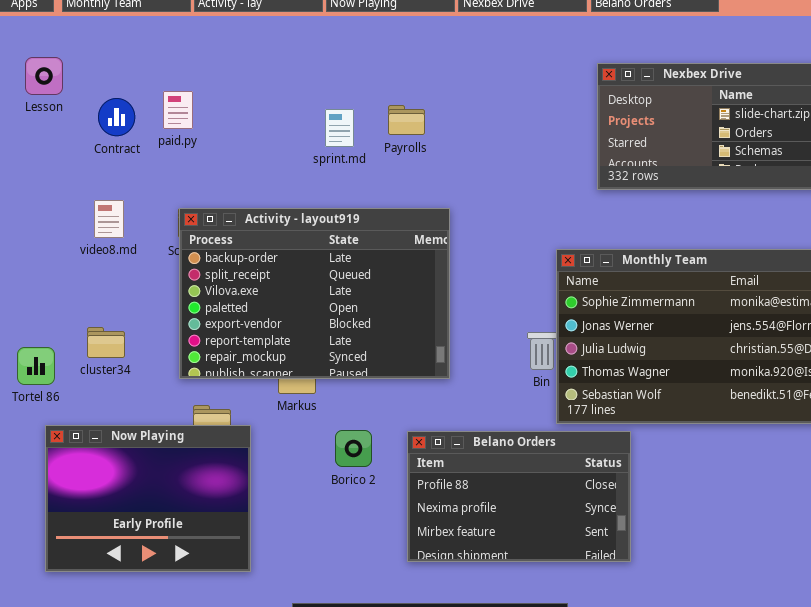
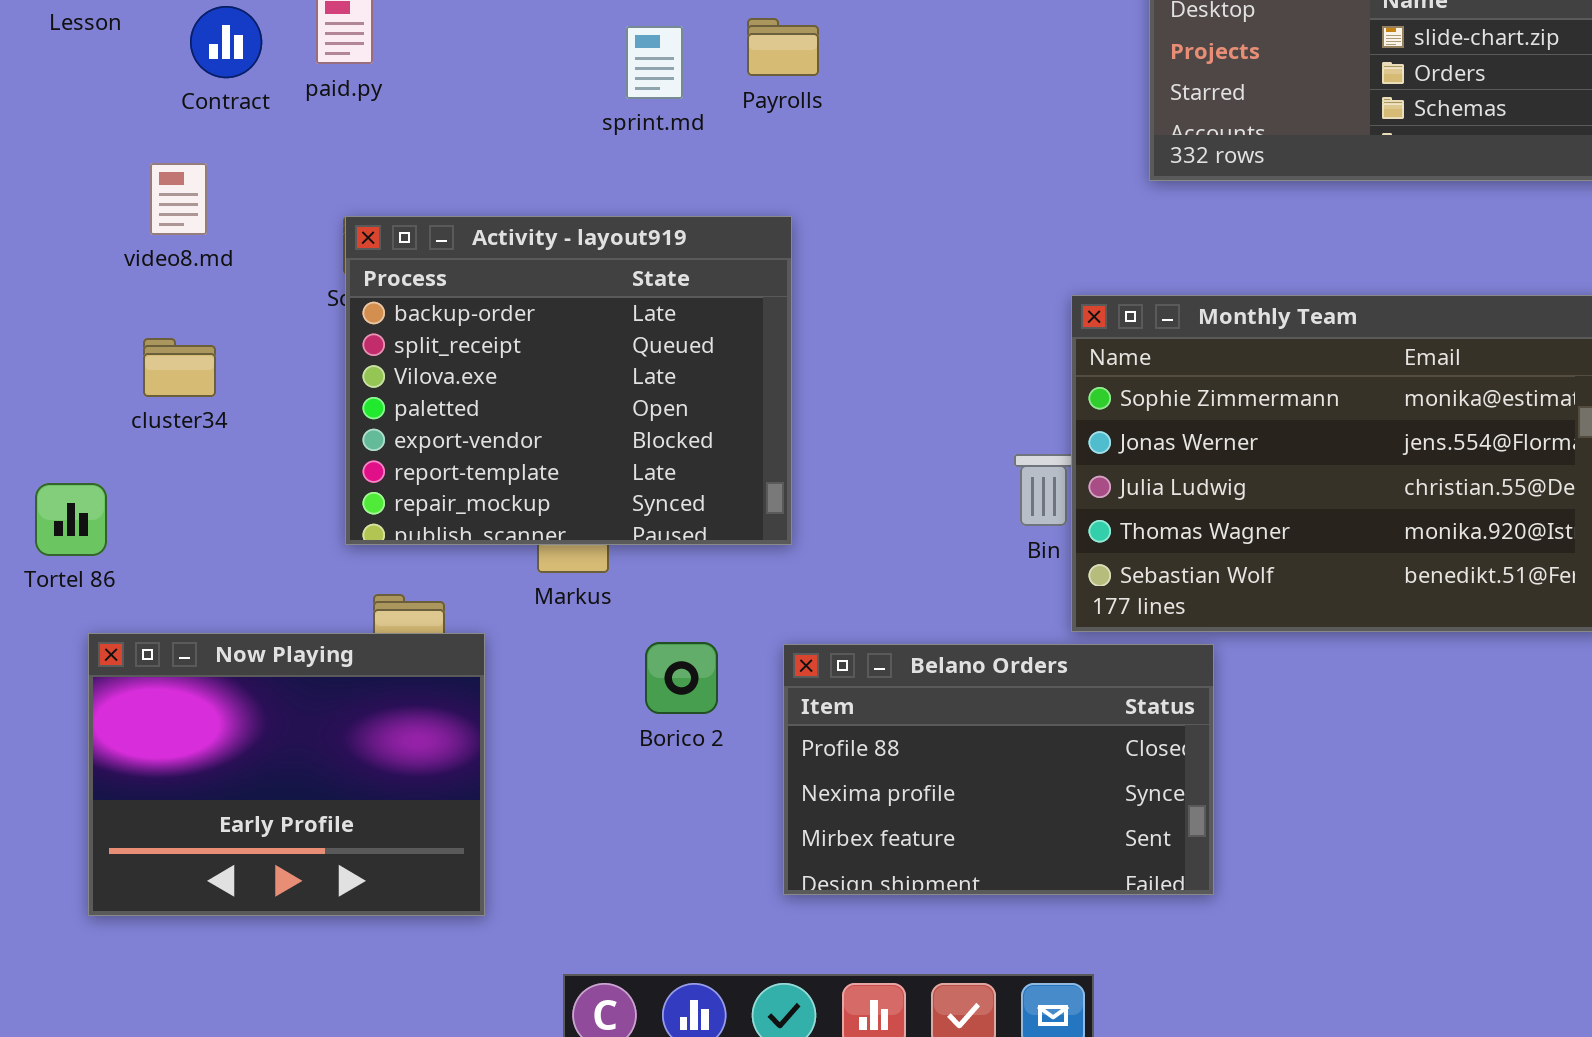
video8.md: [94,200,124,238] -> [150,163,207,235], moved
Activity - layout919: [179,208,450,379] -> [345,216,792,545], resized
cluster34: [87,327,125,358] -> [143,338,216,397], moved

